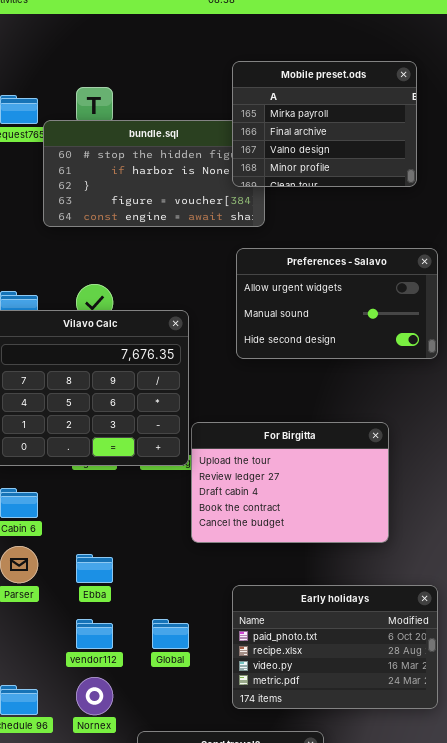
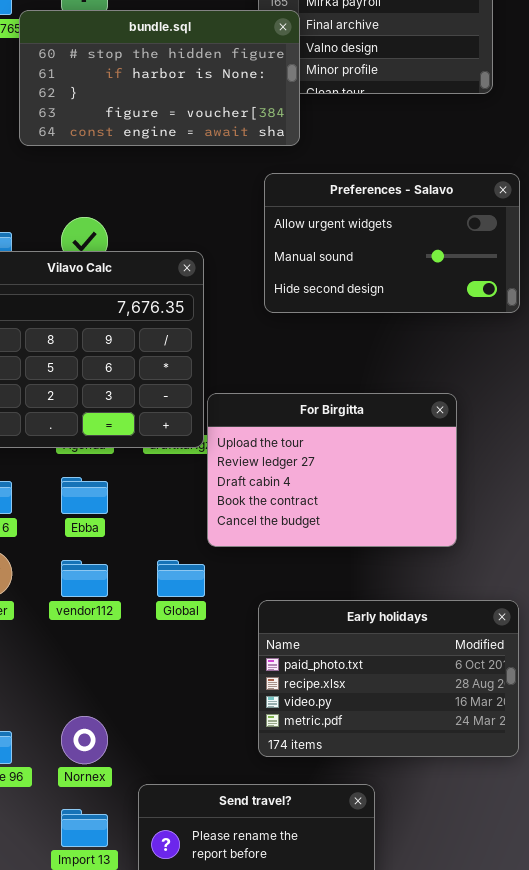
bundle.sql: [43,120,265,227] -> [19,10,300,146], raised
Ebba: [76,554,113,583] -> [61,477,108,514], moved
vendor112: [76,619,113,649] -> [61,560,108,597], moved
Global: [152,619,189,649] -> [157,560,205,597], moved

